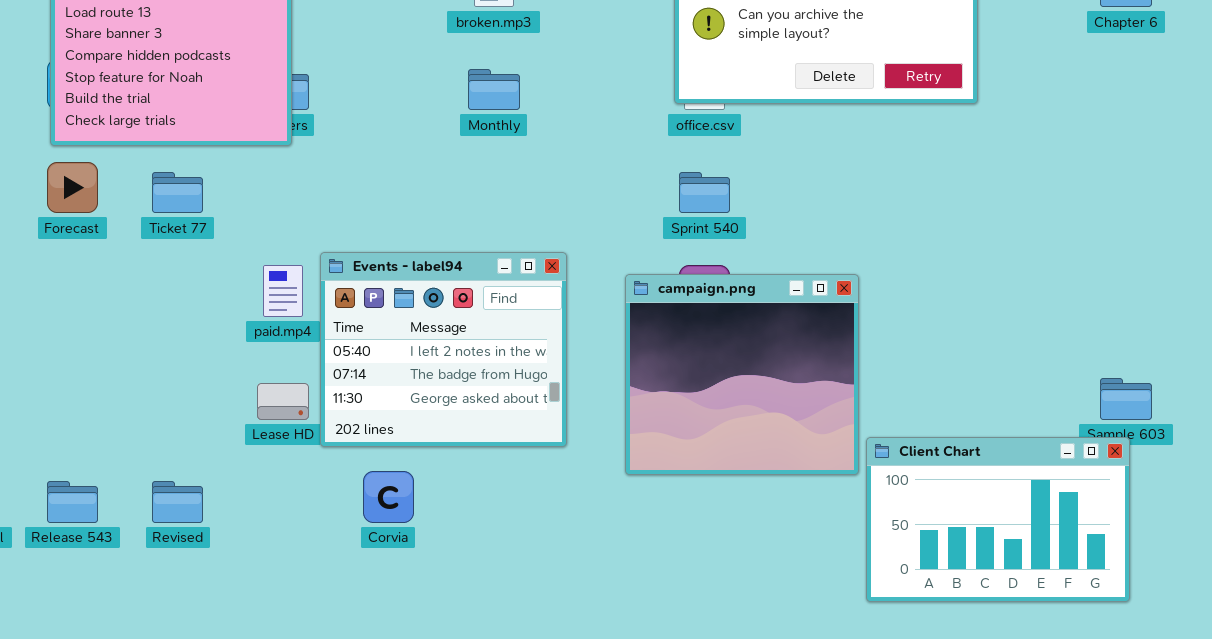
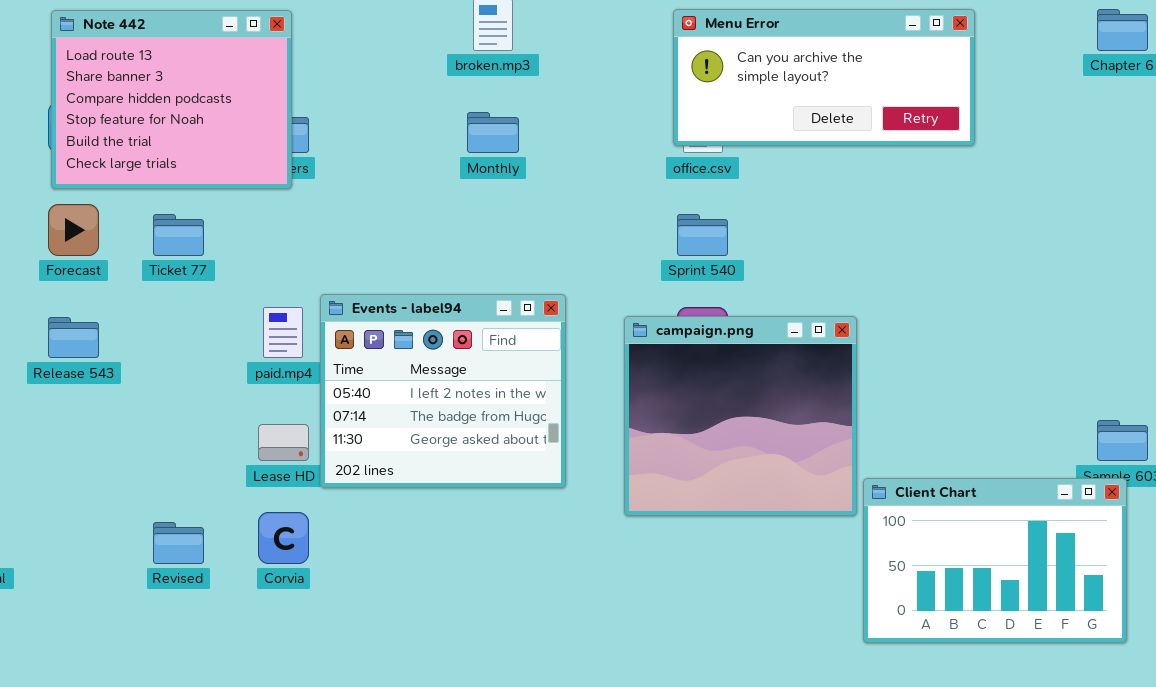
Corvia: [363,471,414,523] -> [258,512,309,564], moved
Release 543: [47,481,98,523] -> [48,317,99,358], moved

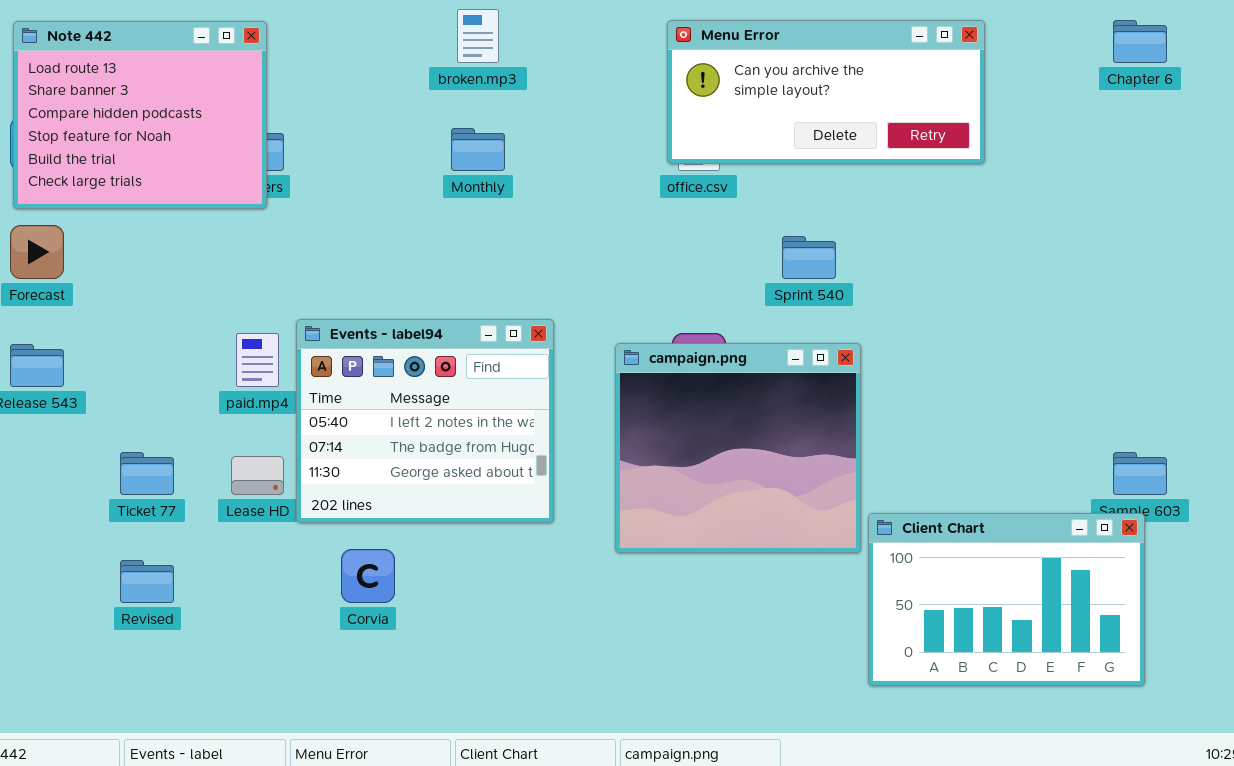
Ticket 77: [153,214,204,256] -> [120,452,174,495], moved
Sprint 540: [677,214,728,256] -> [782,236,836,279], moved
Corvia: [258,512,309,564] -> [341,549,395,603], moved

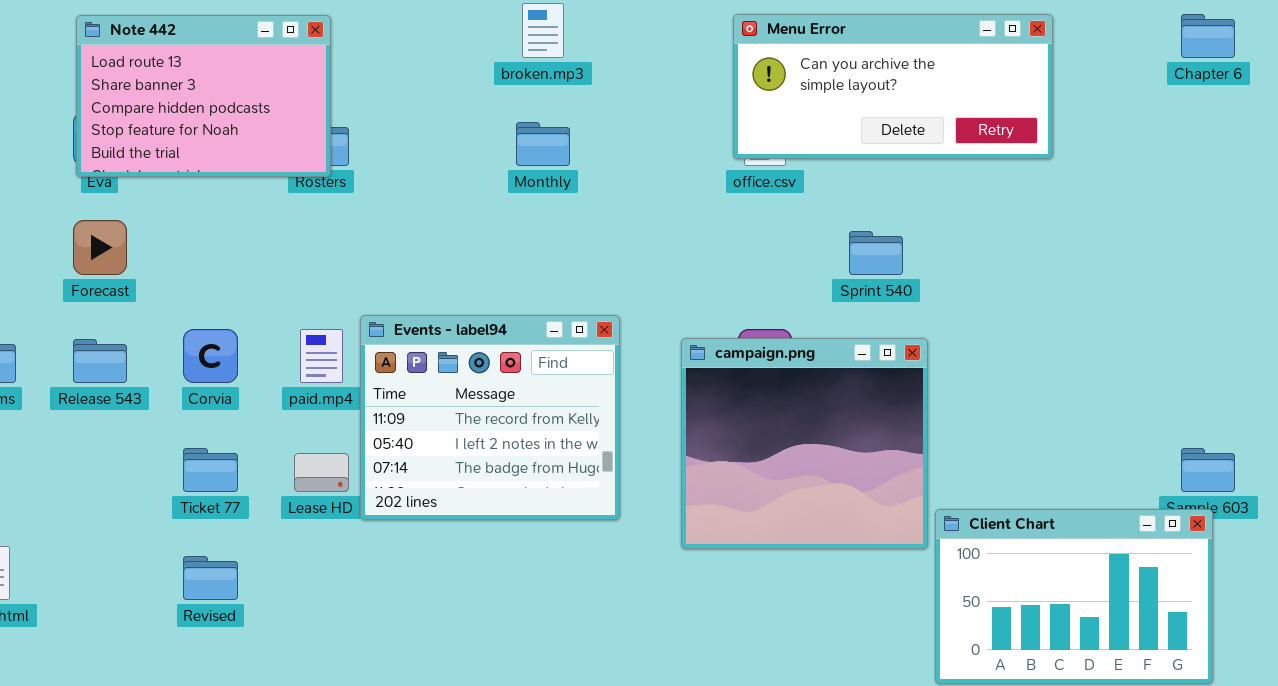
Note 442: [13,21,267,209] -> [76,15,331,177], resized
Events - label94: [296,319,554,523] -> [360,315,620,520], scrolled up 1 row
Corvia: [341,549,395,603] -> [183,329,238,383], moved

